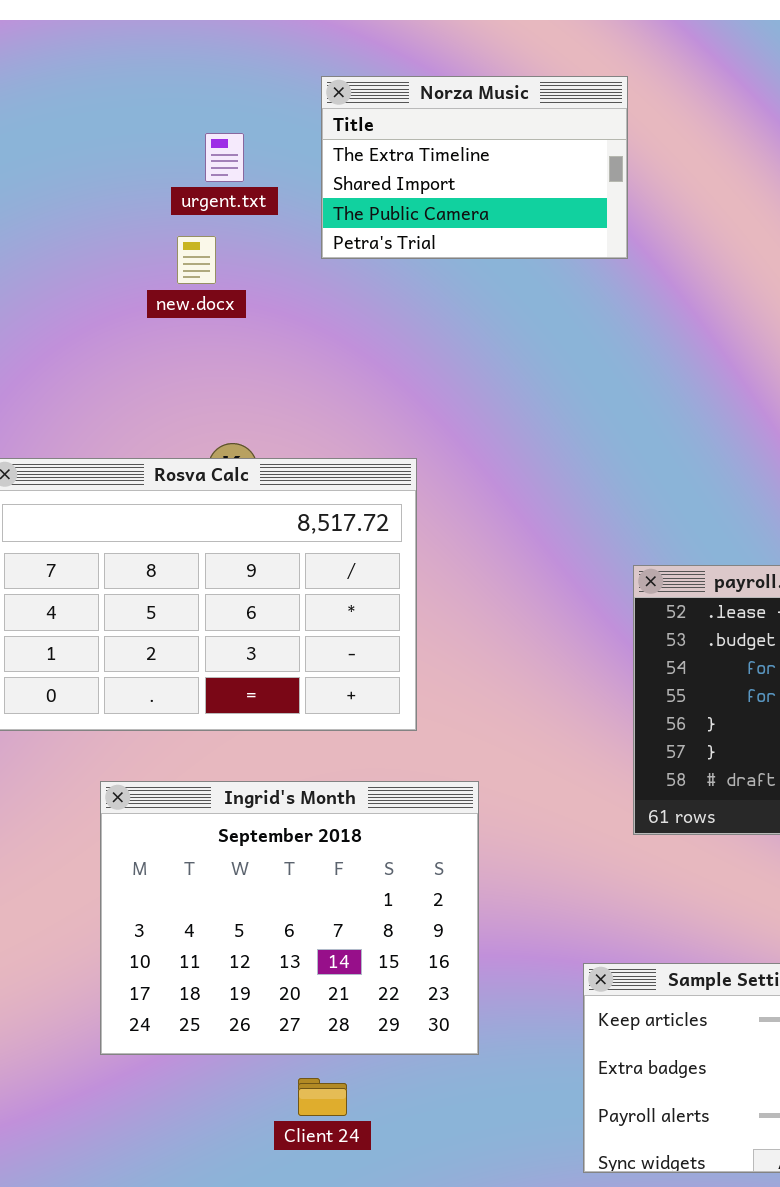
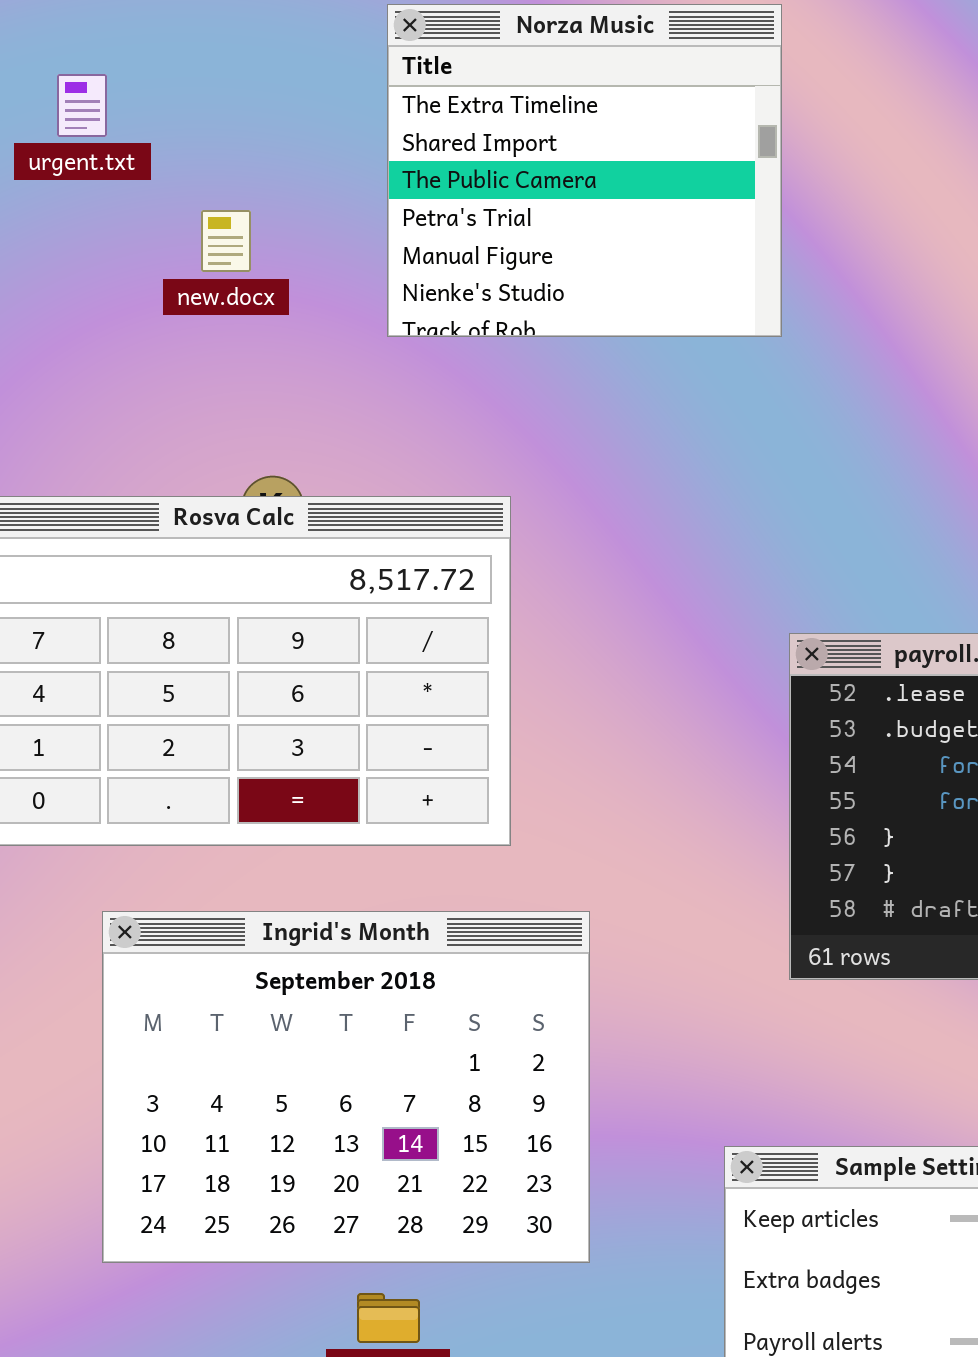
Norza Music: [321,76,628,259] -> [387,4,782,337], resized
urgent.txt: [205,133,244,182] -> [57,74,107,137], moved

